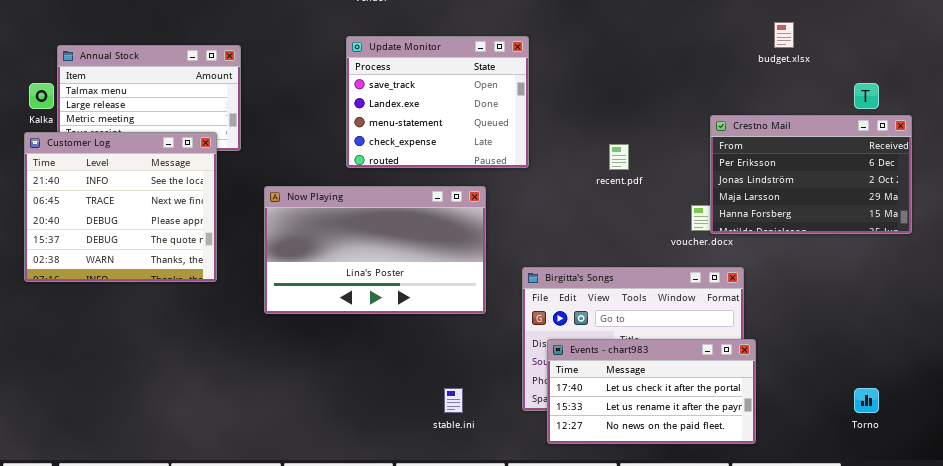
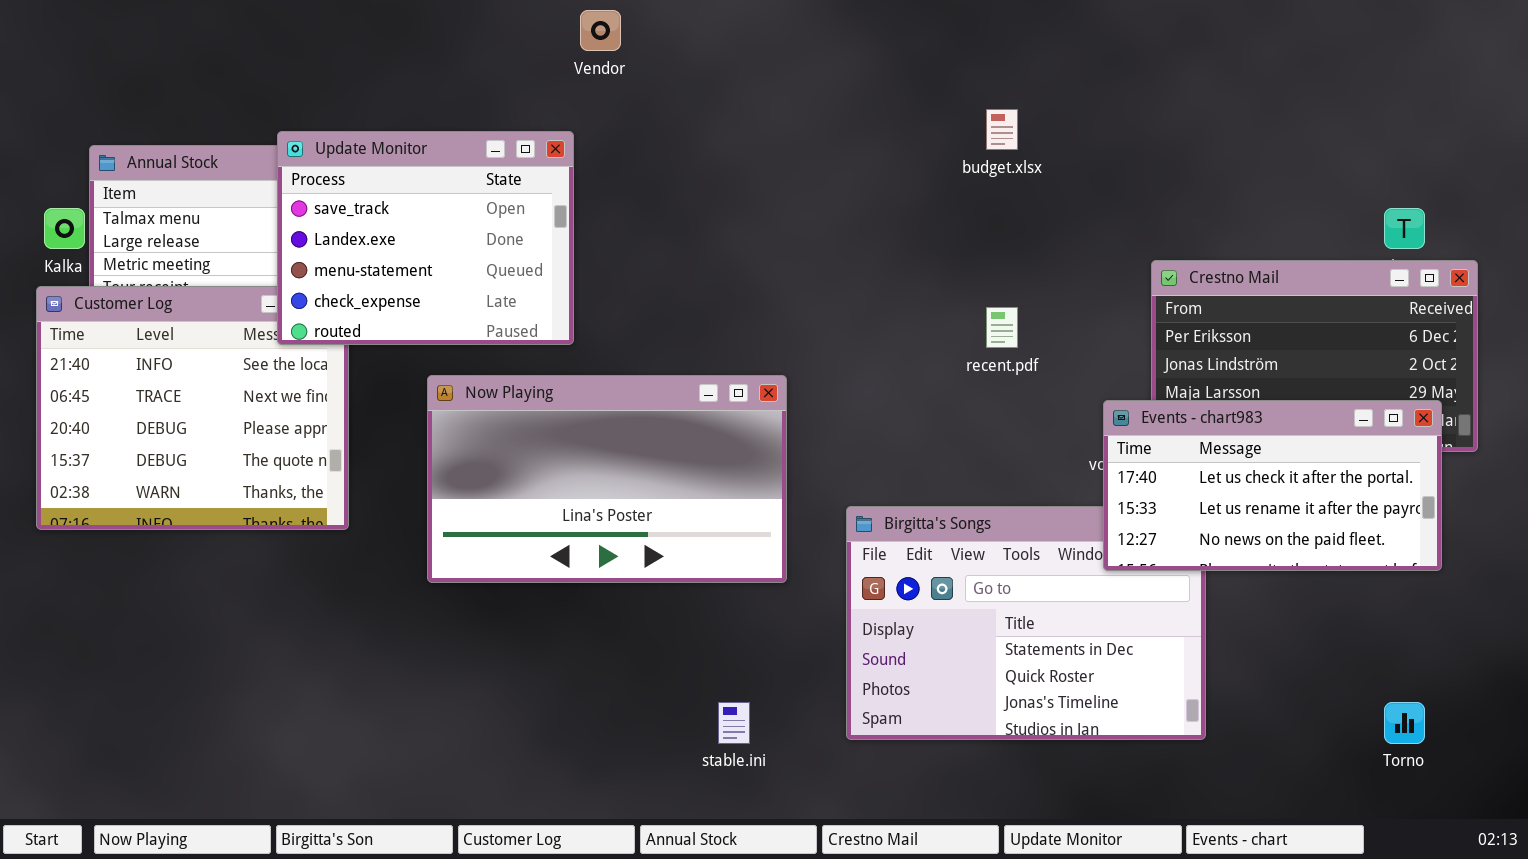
budget.xlsx: [774,22,794,48] -> [986,109,1018,150], moved
Update Monitor: [346,36,529,168] -> [277,131,574,345], moved
Events - chart983: [547,339,756,444] -> [1103,400,1442,571], moved

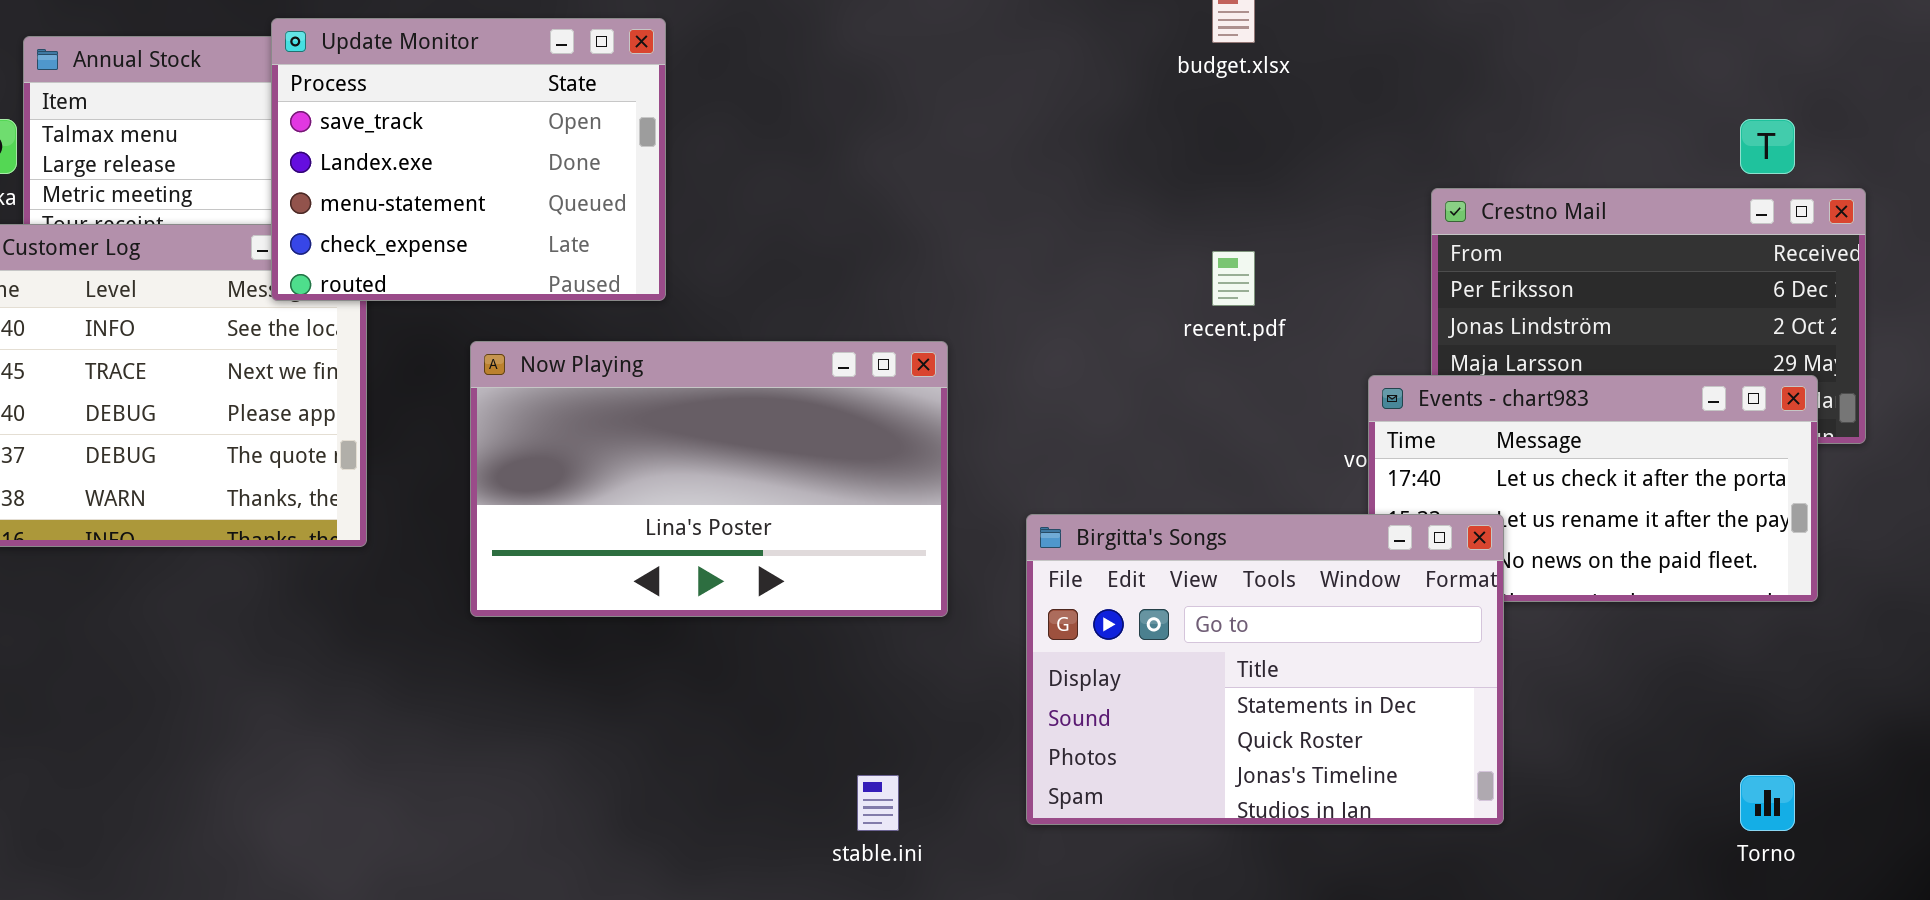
Birgitta's Songs: [846,506,1206,740] -> [1026,514,1504,825], raised

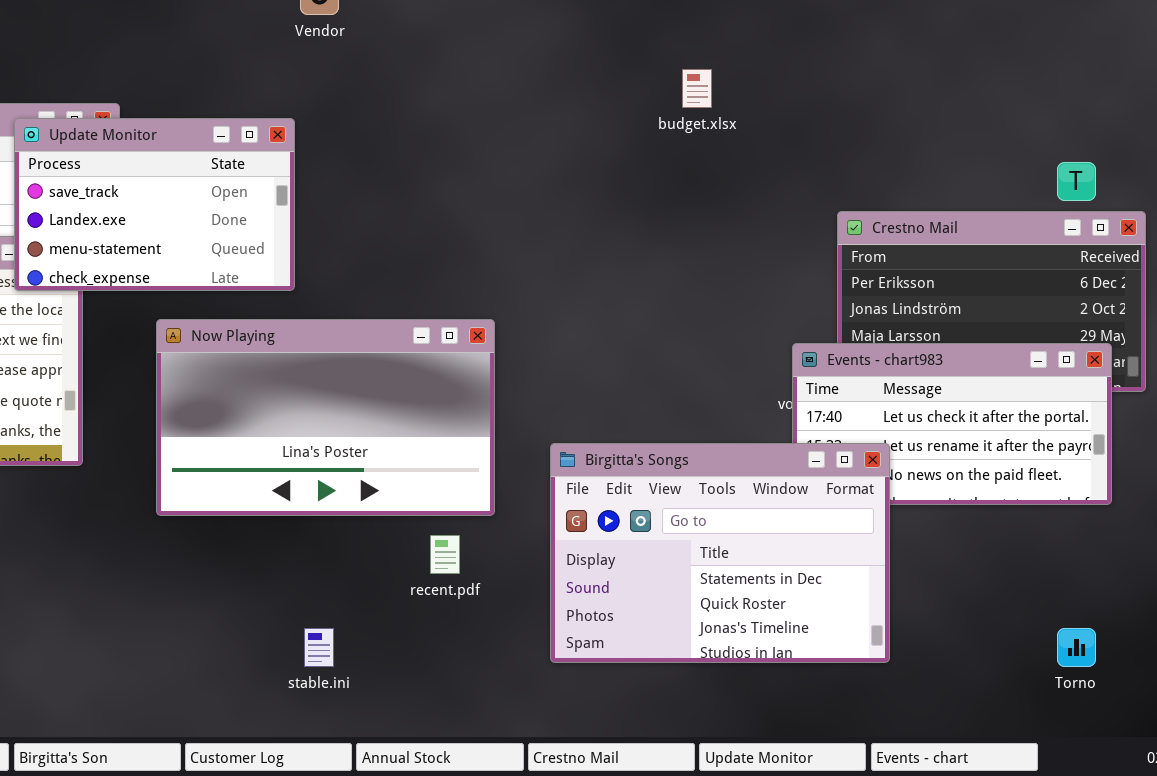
Update Monitor: [271,18,666,301] -> [14,118,295,291], resized
recent.pdf: [1212,251,1255,306] -> [430,535,460,574], moved
stable.ini: [857,775,899,831] -> [304,628,334,667], moved

